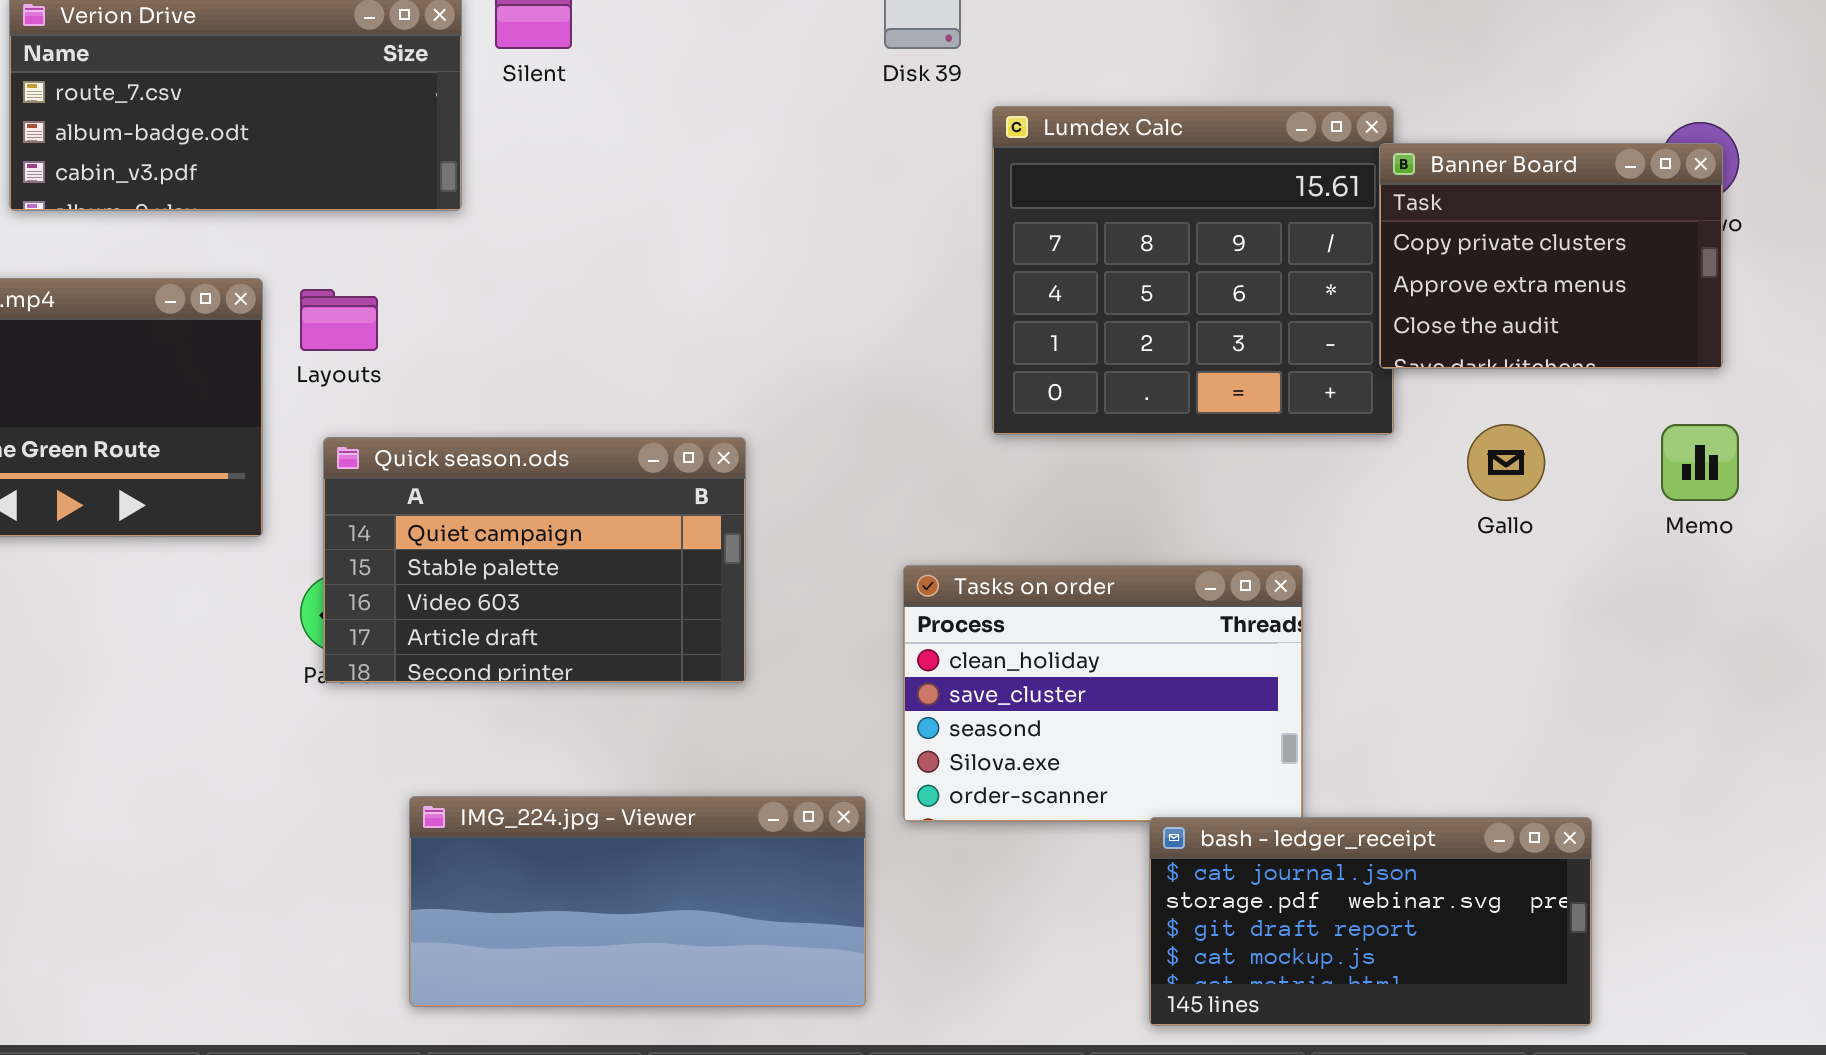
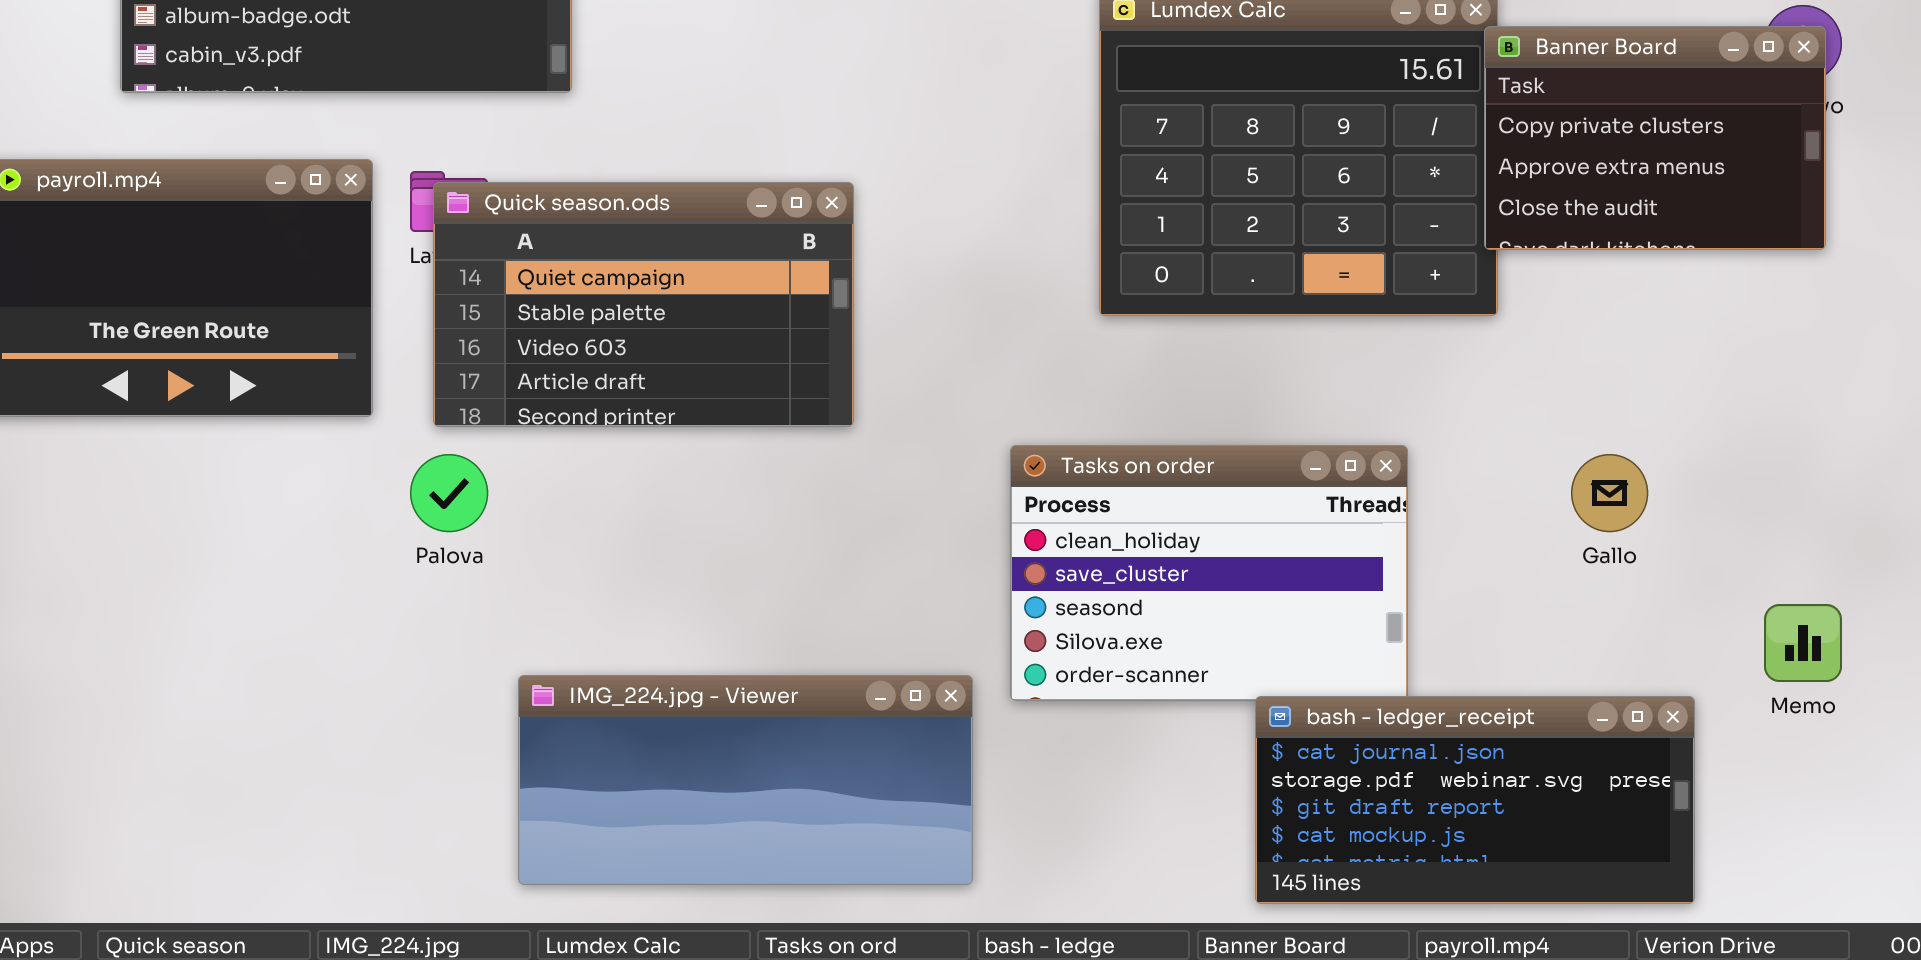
Gallo: [1467,424,1545,501] -> [1571,454,1648,532], moved
Memo: [1661,424,1739,501] -> [1764,604,1842,682], moved
Quick season.ods: [323,437,746,683] -> [433,182,854,427], moved

